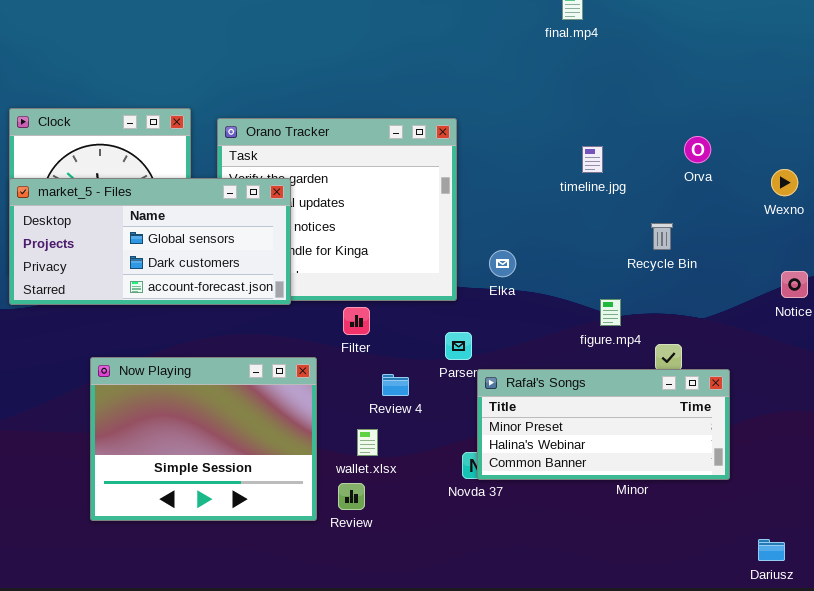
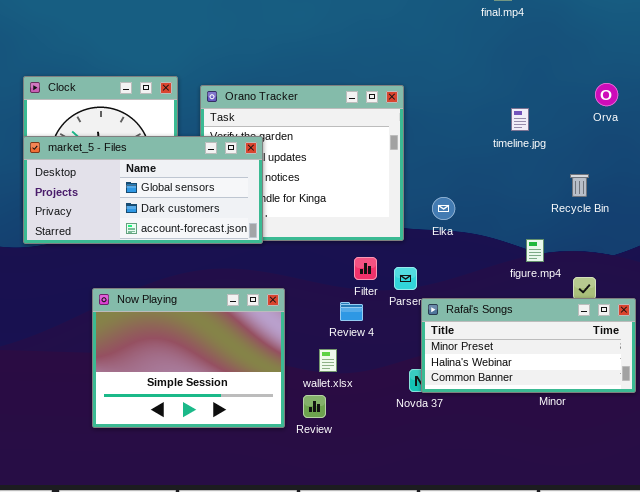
Orva: [684,136,711,163] -> [595,83,618,106], moved
Filter: [343,307,370,335] -> [354,257,377,280], moved

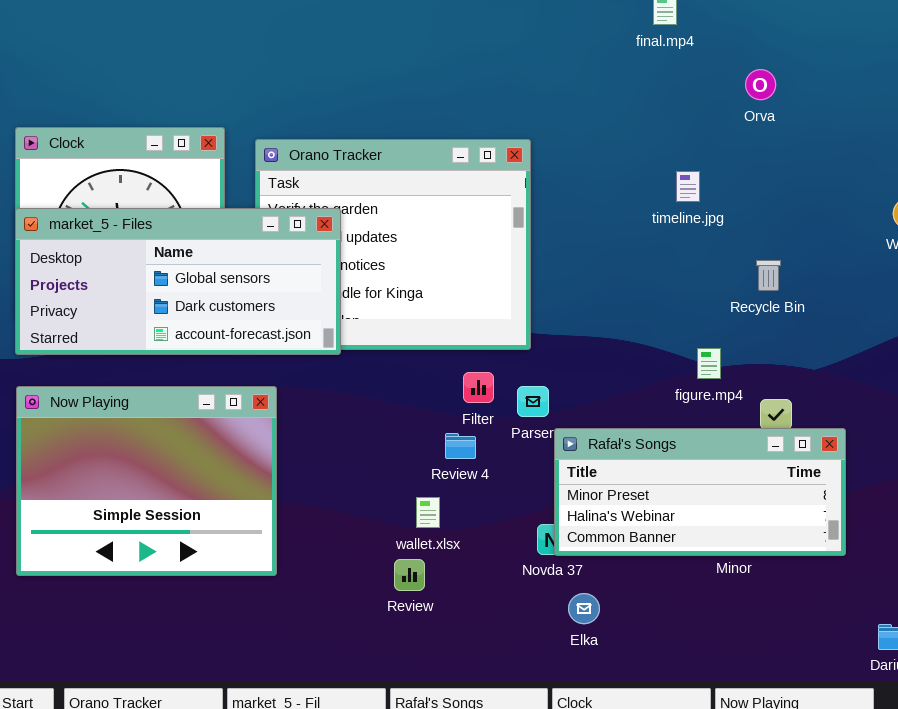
Orva: [595,83,618,106] -> [745,69,776,100], moved
Elka: [432,197,455,220] -> [568,593,600,624], moved
Now Playing: [92,288,285,428] -> [16,386,277,576], moved

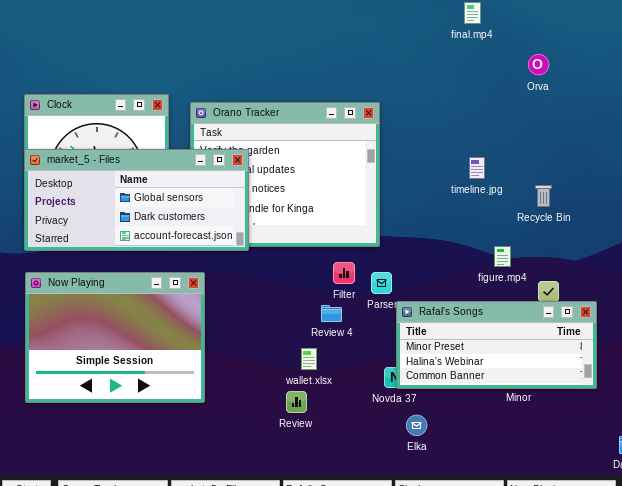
timeline.jpg: [676,171,700,202] -> [469,157,485,179], moved

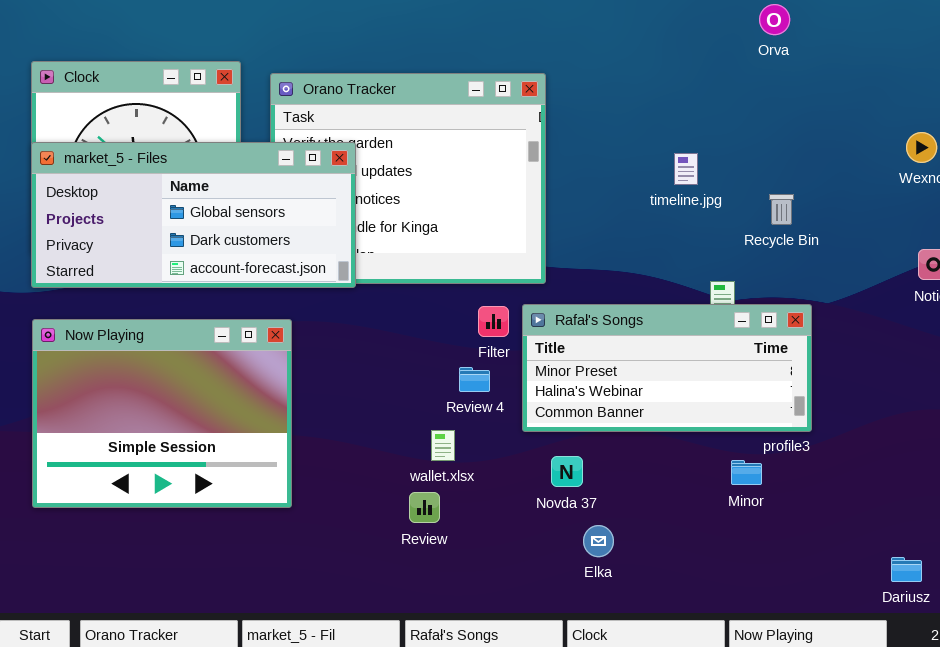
Rafał's Songs: [396,301,597,389] -> [522,304,812,432], moved

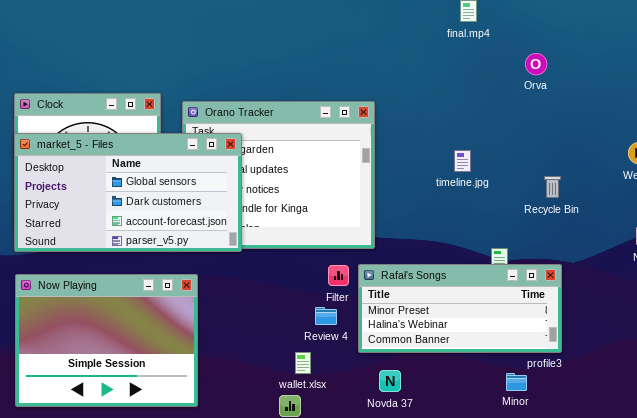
market_5 - Files: [31,142,356,288] -> [14,133,242,252], resized
timeline.jpg: [674,153,698,185] -> [454,150,471,172], moved
Recycle Bin: [769,194,794,225] -> [544,176,561,198], moved

